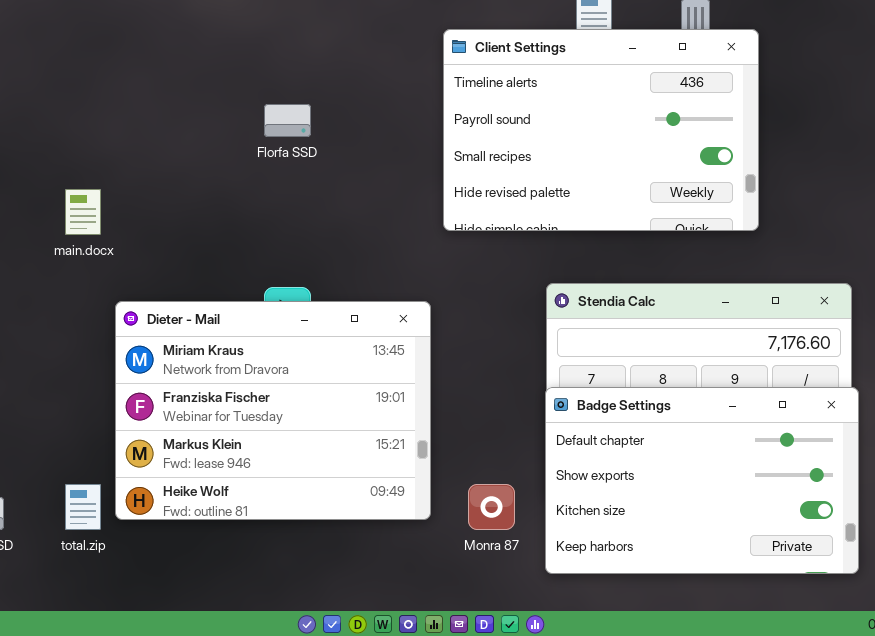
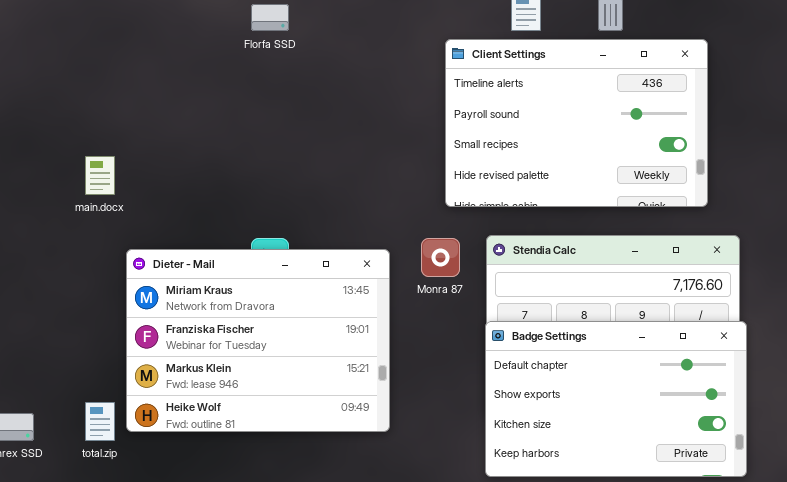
Client Settings: [443,29,759,231] -> [445,39,708,207], moved
Florfa SSD: [264,104,311,137] -> [251,4,289,31], moved
Monra 87: [468,484,515,530] -> [421,238,460,277], moved

